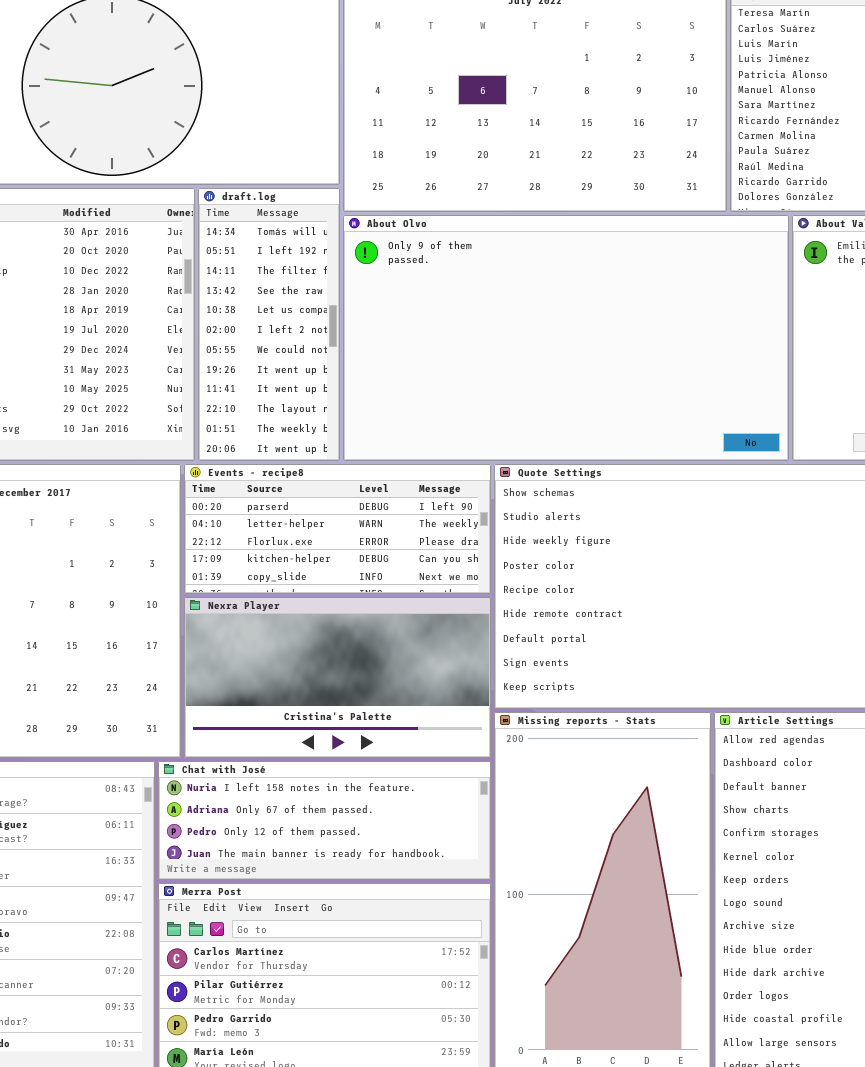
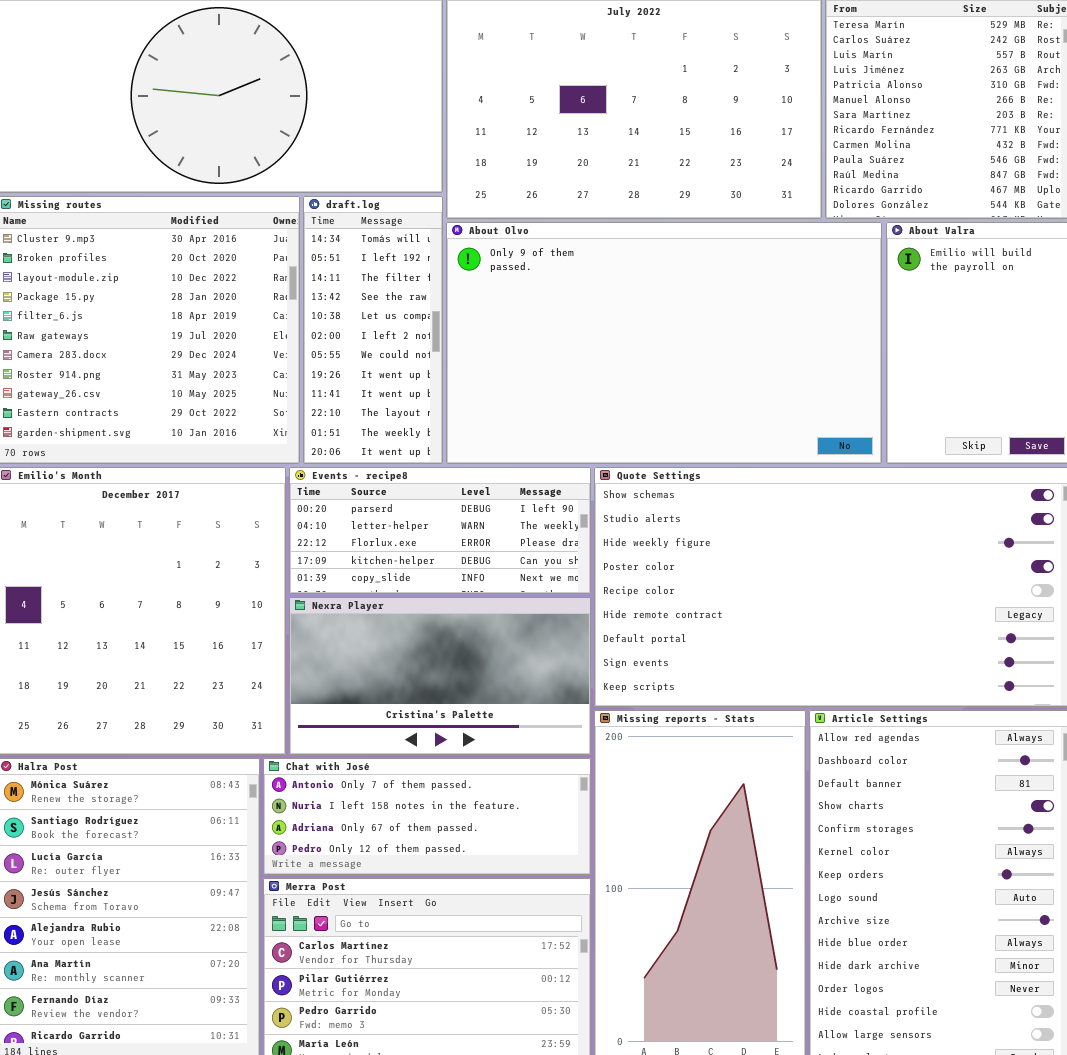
Chat with José: [158,761,491,880] -> [263,758,591,875], scrolled up 1 row

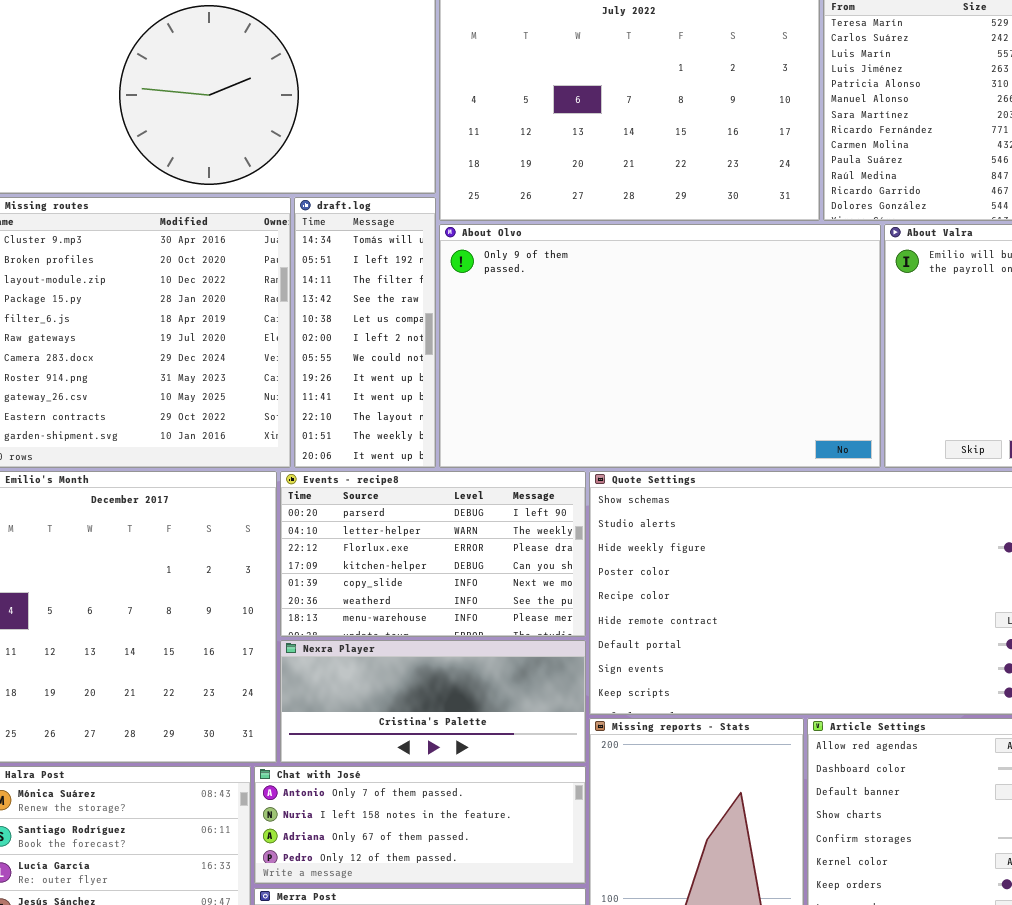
Events - recipe8: [289,467,591,594] -> [280,471,586,637], resized
Nexra Player: [289,597,591,755] -> [280,640,586,763], resized

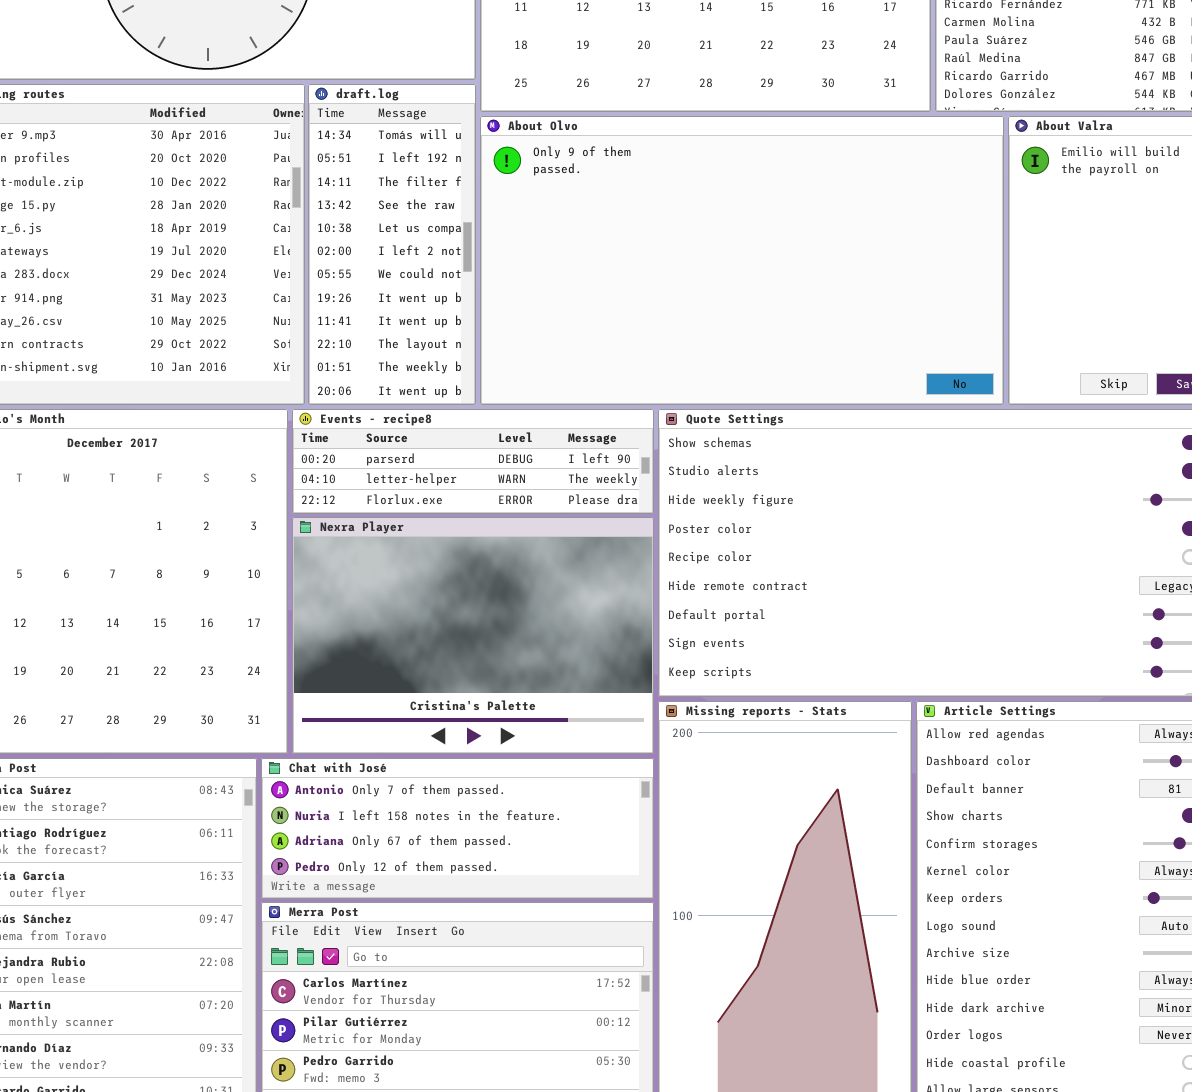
Events - recipe8: [280,471,586,637] -> [292,409,654,514], resized
Nexra Player: [280,640,586,763] -> [292,517,654,754], resized

